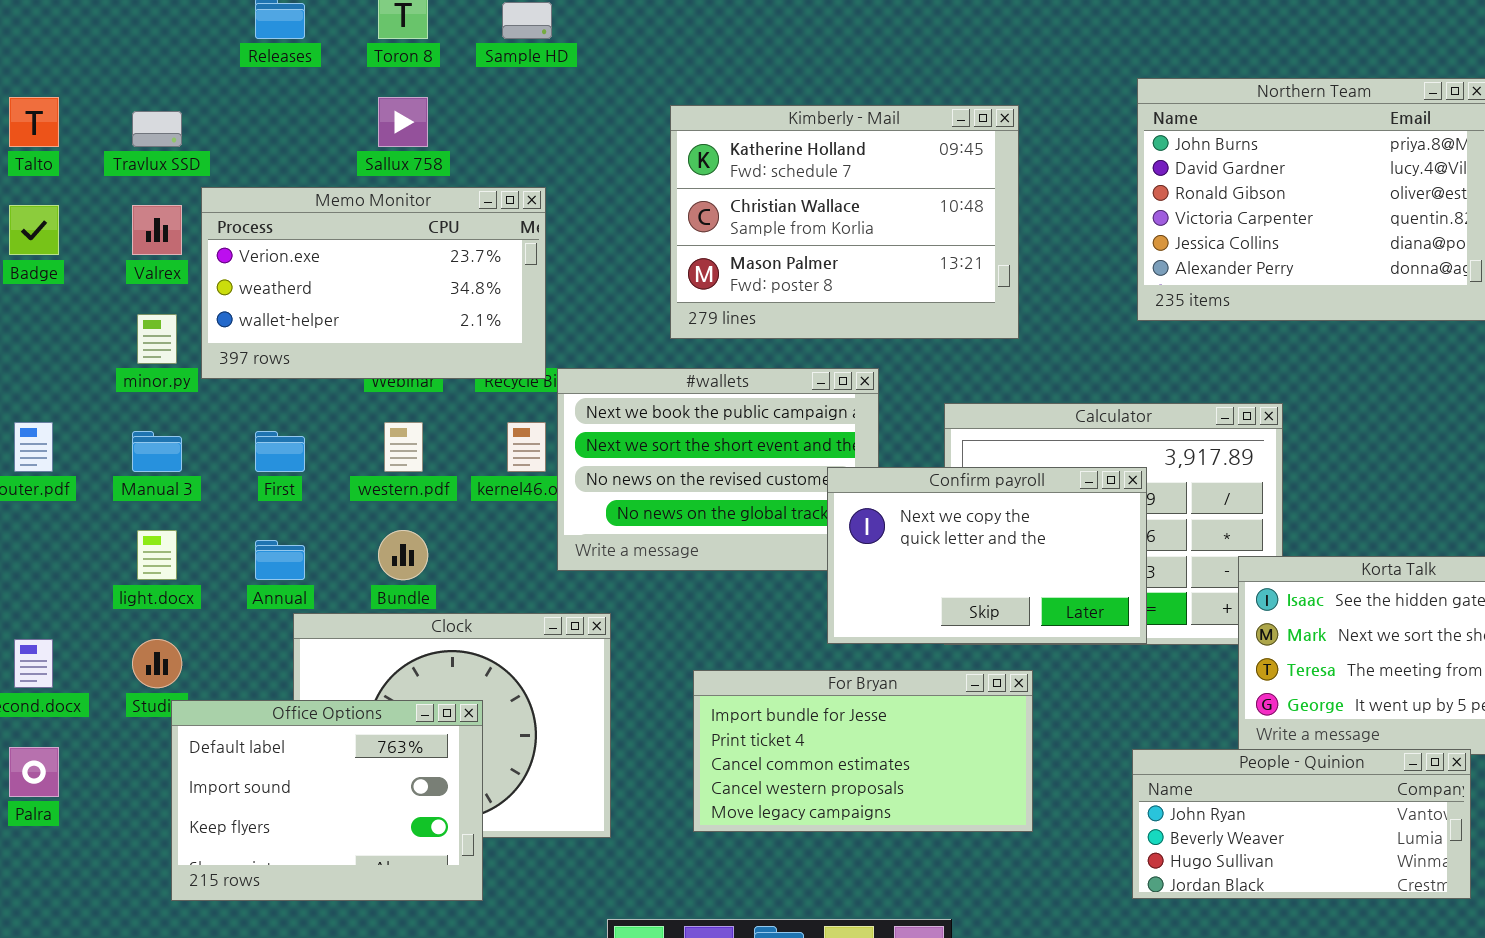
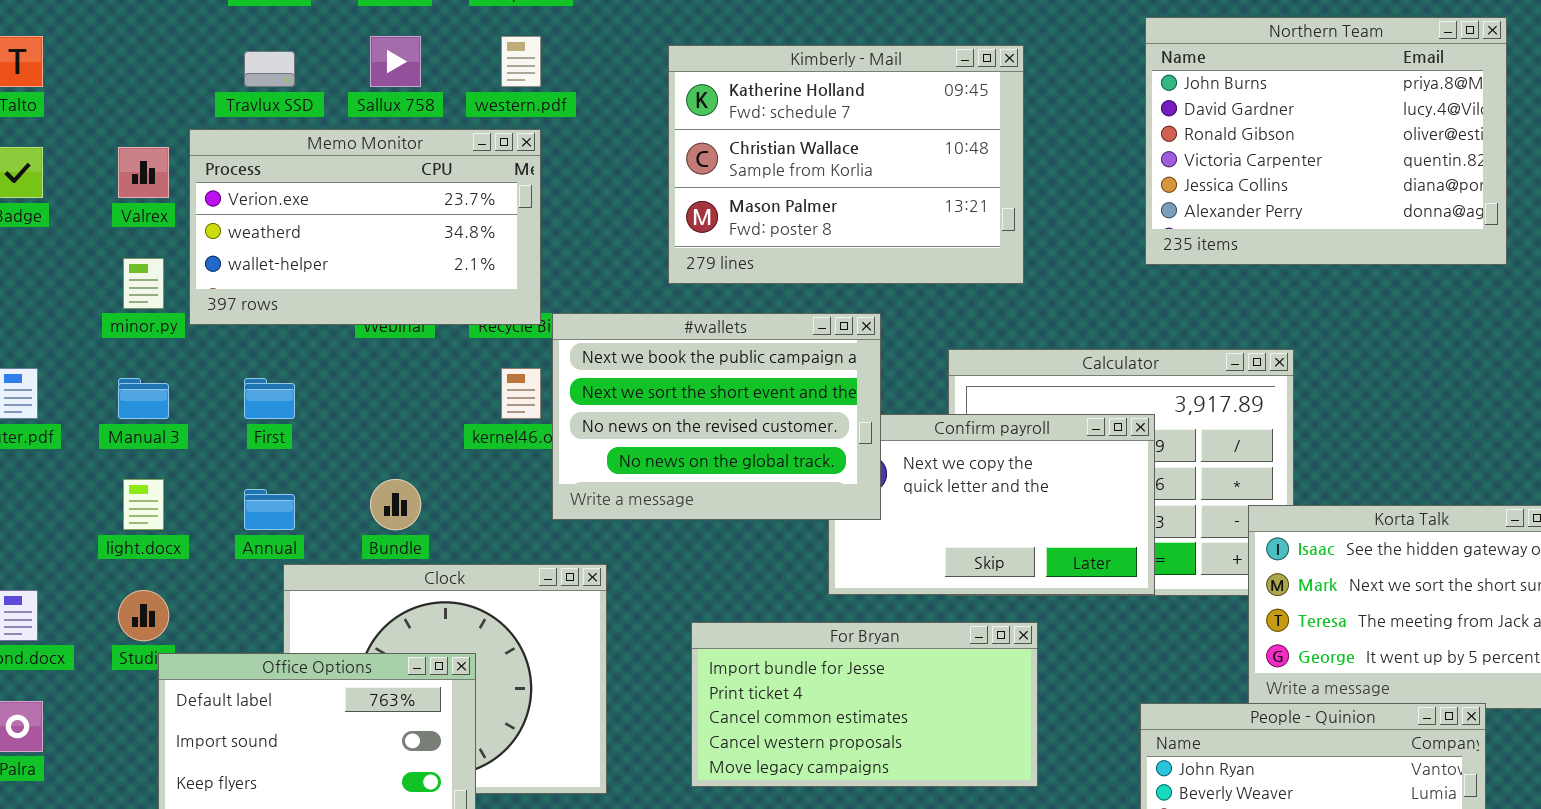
Travlux SSD: [132,111,182,147] -> [244,51,295,87], moved
#wallets: [557,368,879,571] -> [552,313,881,520], raised
western.pdf: [384,422,423,472] -> [501,36,541,87], moved

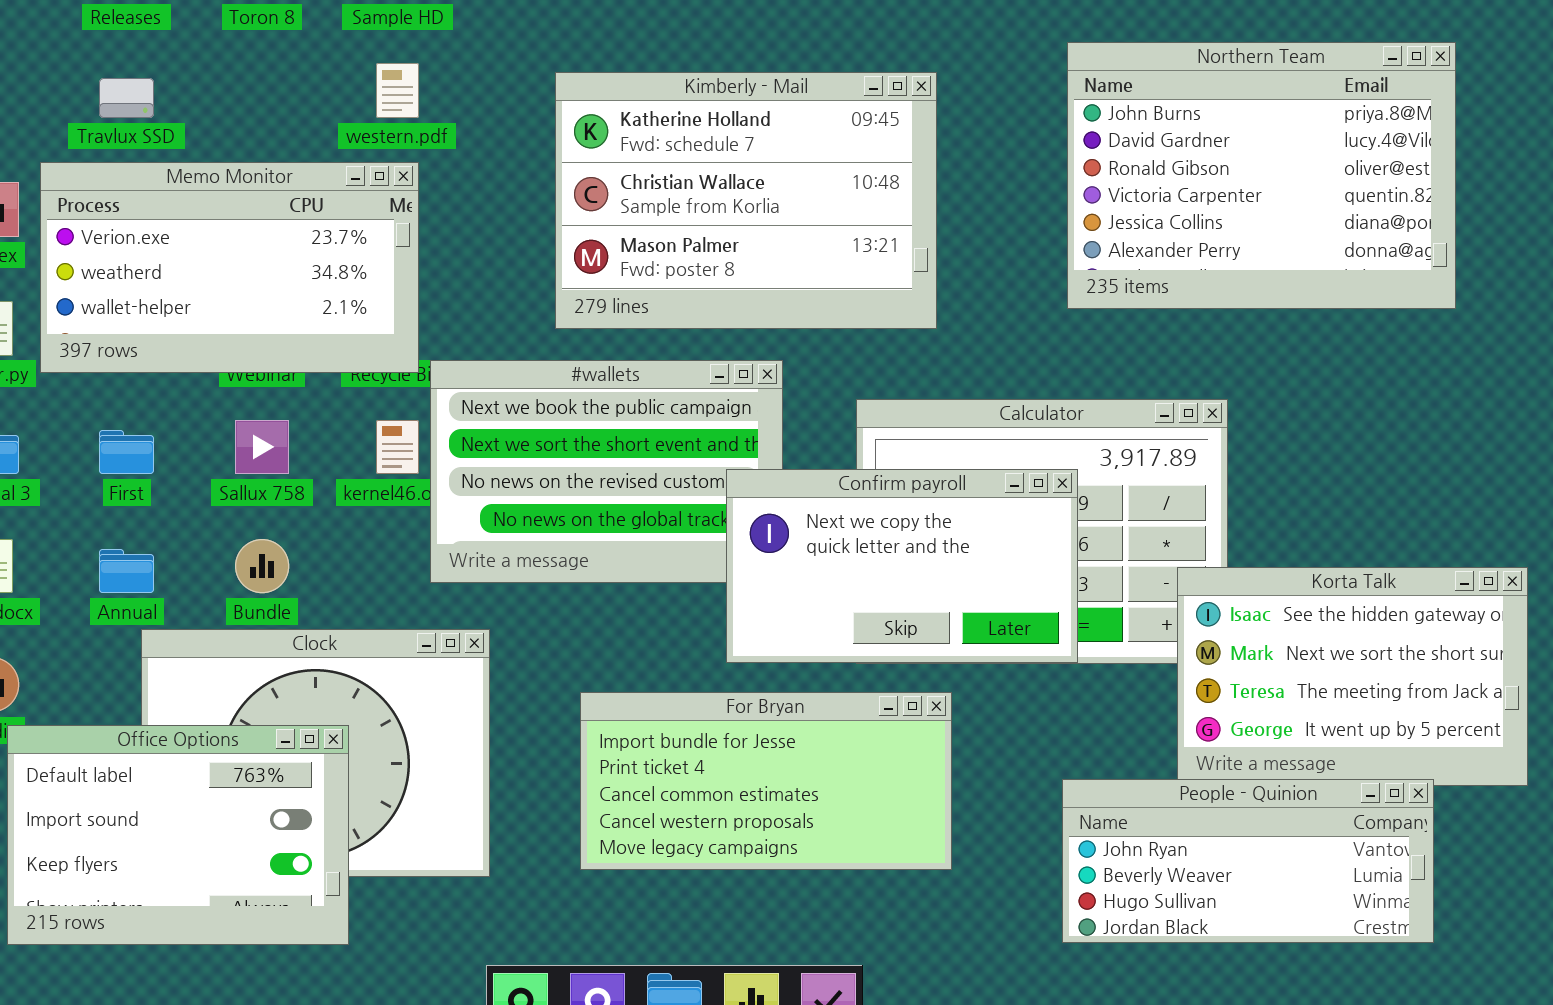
Sallux 758: [370,36,421,87] -> [235,420,289,474], moved
Confirm payroll: [828,414,1155,595] -> [726,469,1078,663], raised

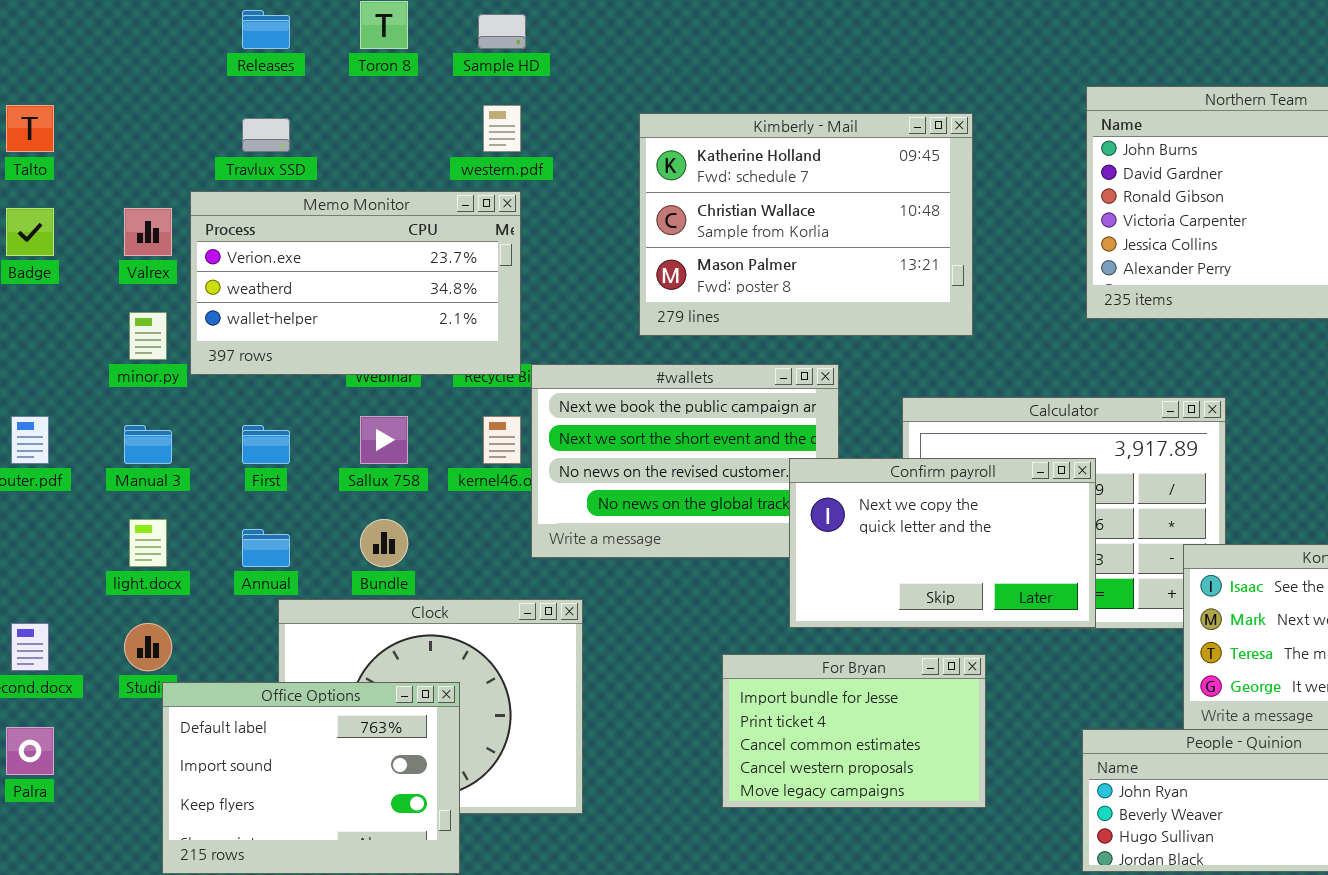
For Bryan: [580,692,952,870] -> [722,654,986,808], resized

